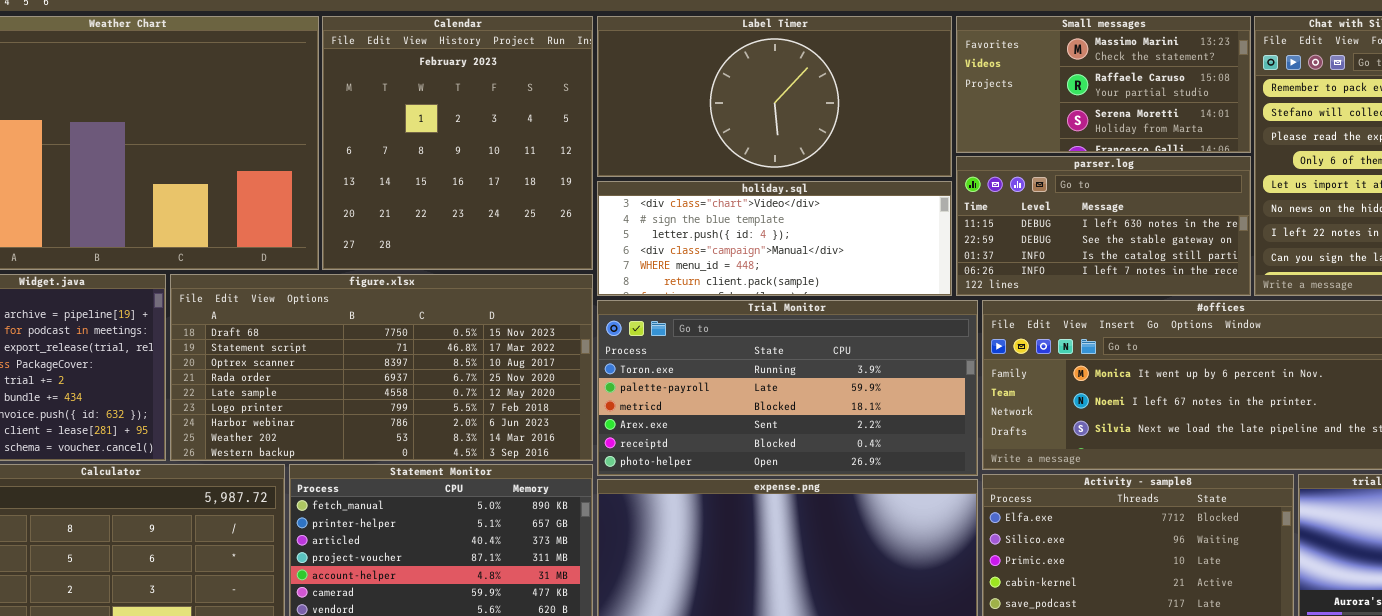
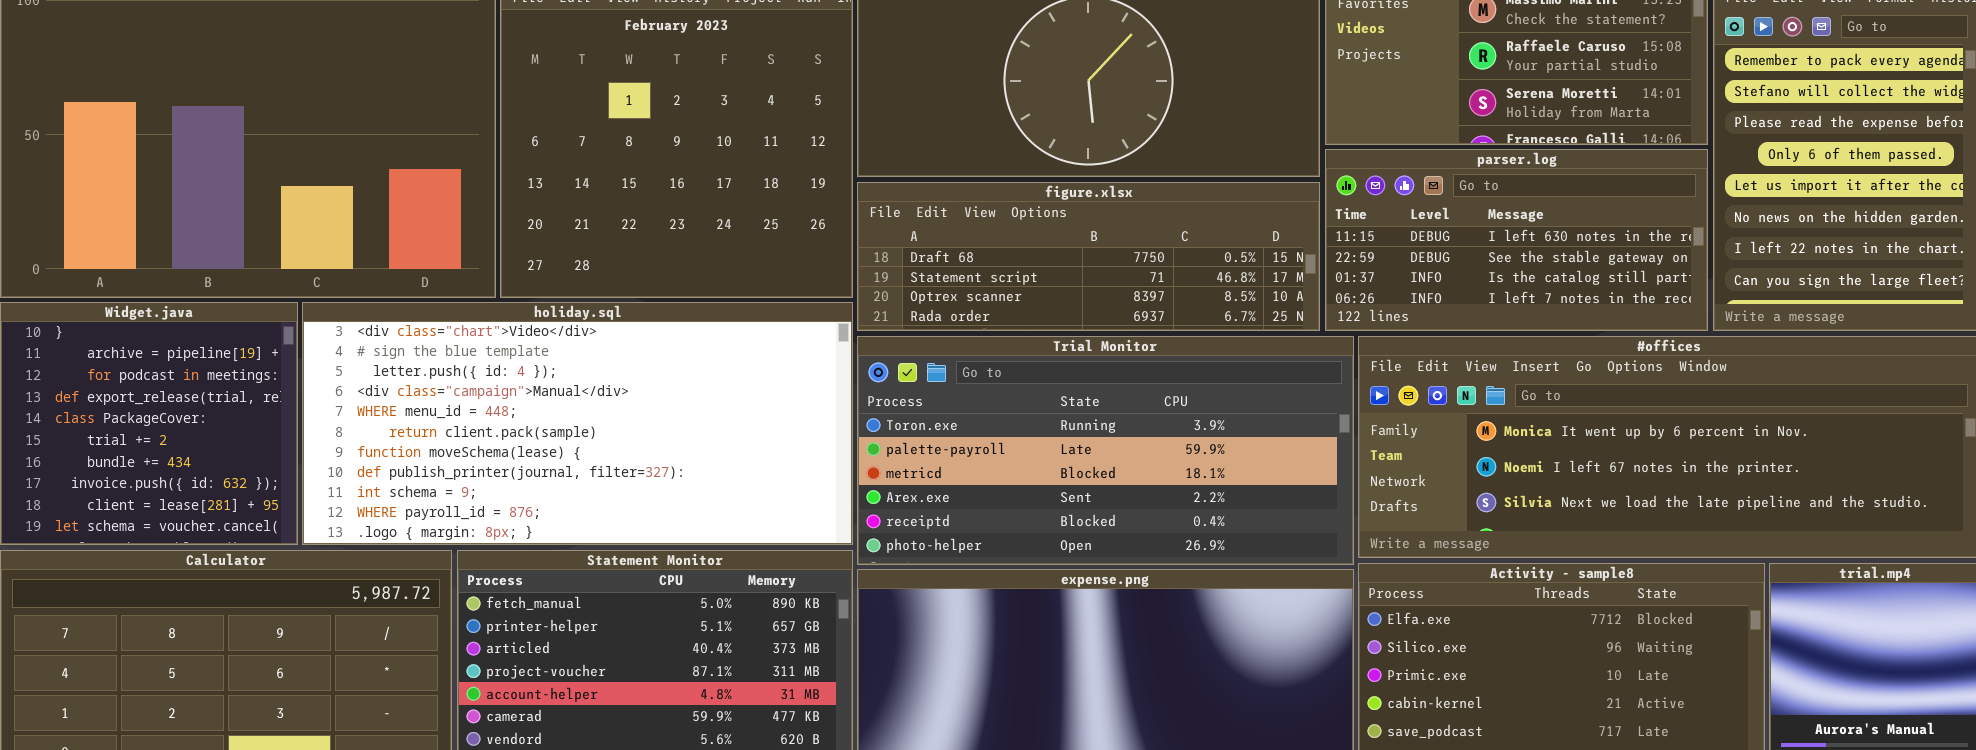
holiday.sql: [597,181,952,296] -> [302,302,853,545], moved, resized
figure.xlsx: [170,274,593,461] -> [857,182,1320,331], moved, resized

